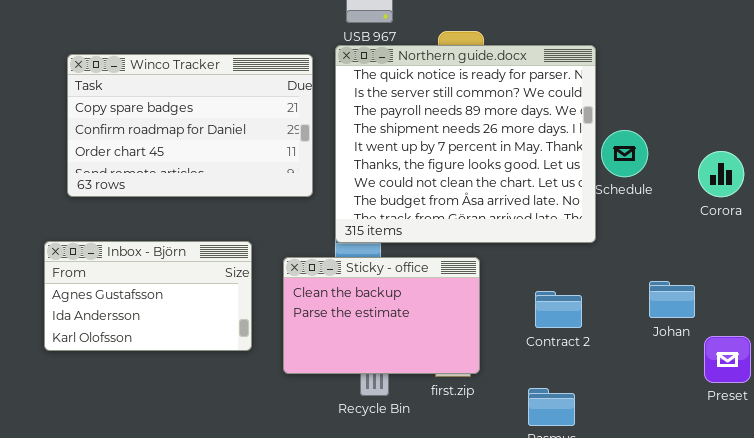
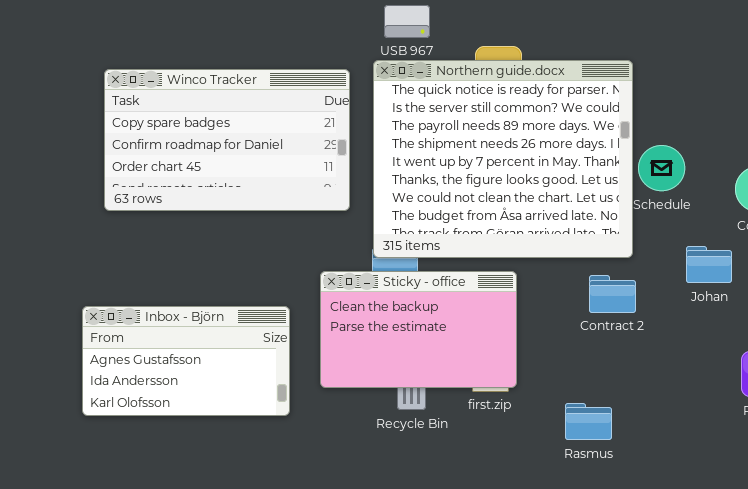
Inbox - Björn: [44,241,252,351] -> [82,306,290,416], moved
Johan: [649,281,695,318] -> [686,246,732,283], moved
Contract 2: [535,291,582,328] -> [589,275,636,313], moved

